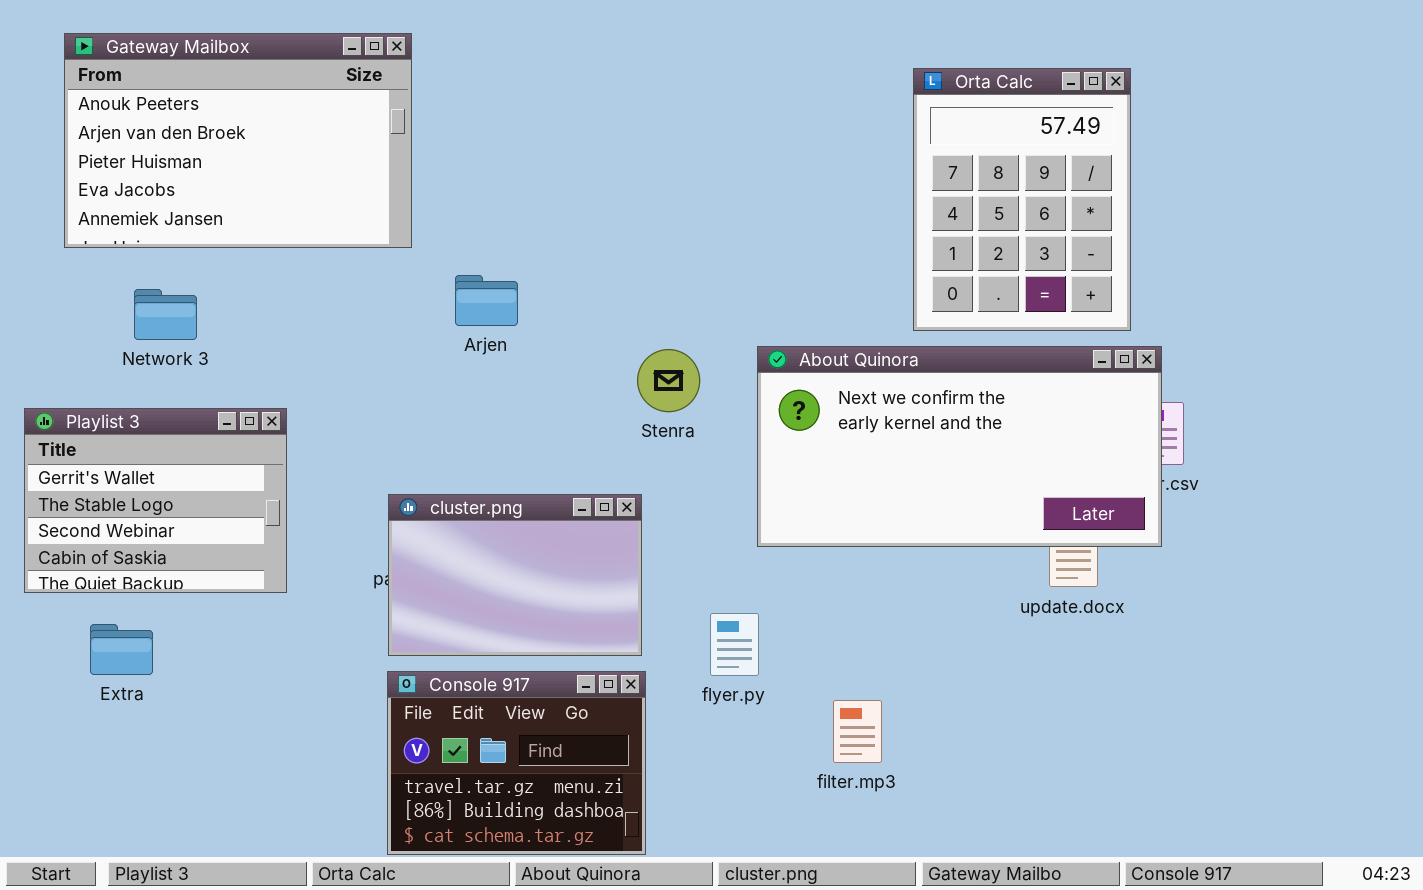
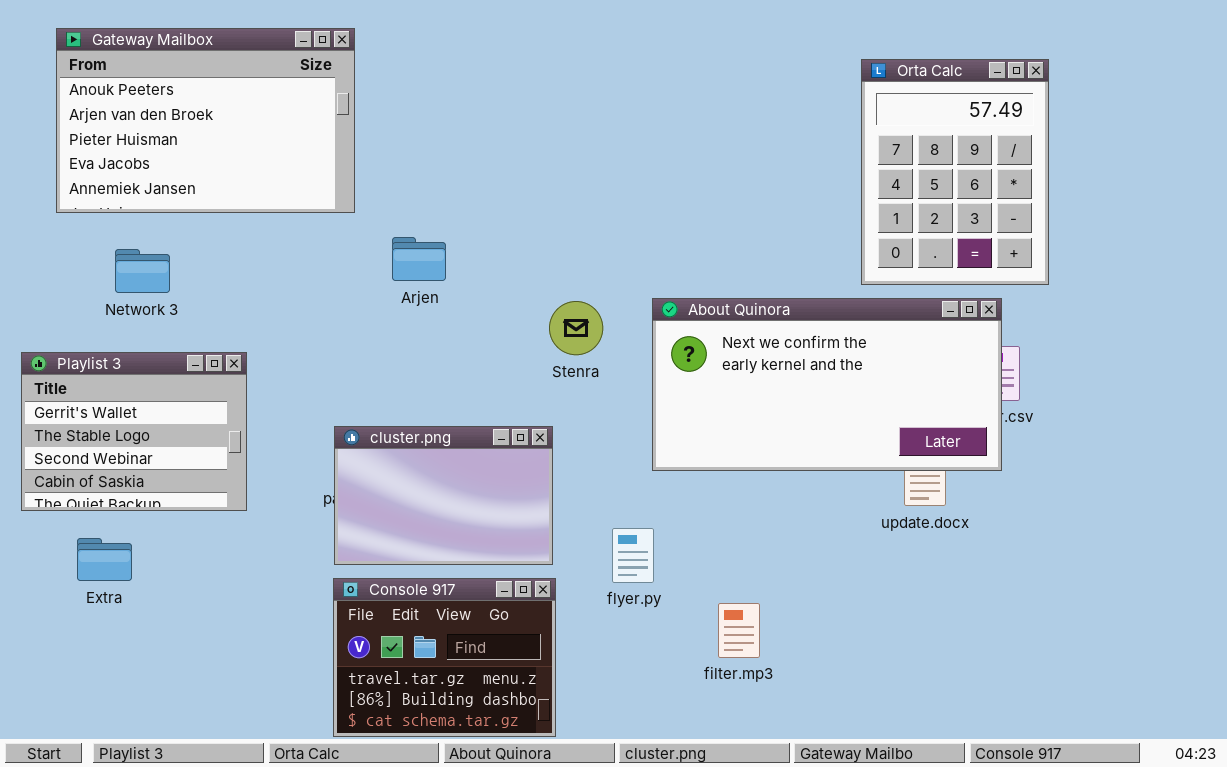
Orta Calc: [913,68,1131,331] -> [861,59,1049,285], moved

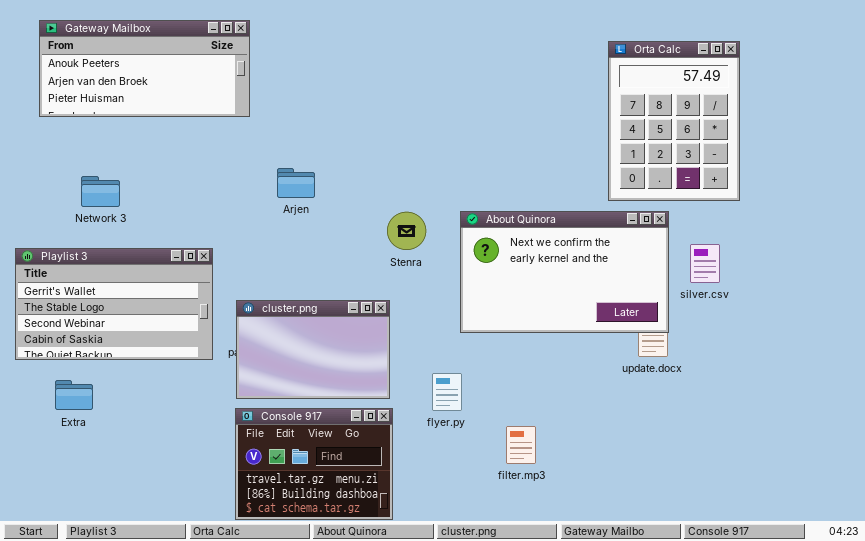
Gateway Mailbox: [56,28,355,213] -> [39,20,250,117], resized
About Quinora: [652,298,1002,471] -> [460,211,669,333], resized
Playlist 3: [21,352,247,511] -> [15,248,213,360], resized

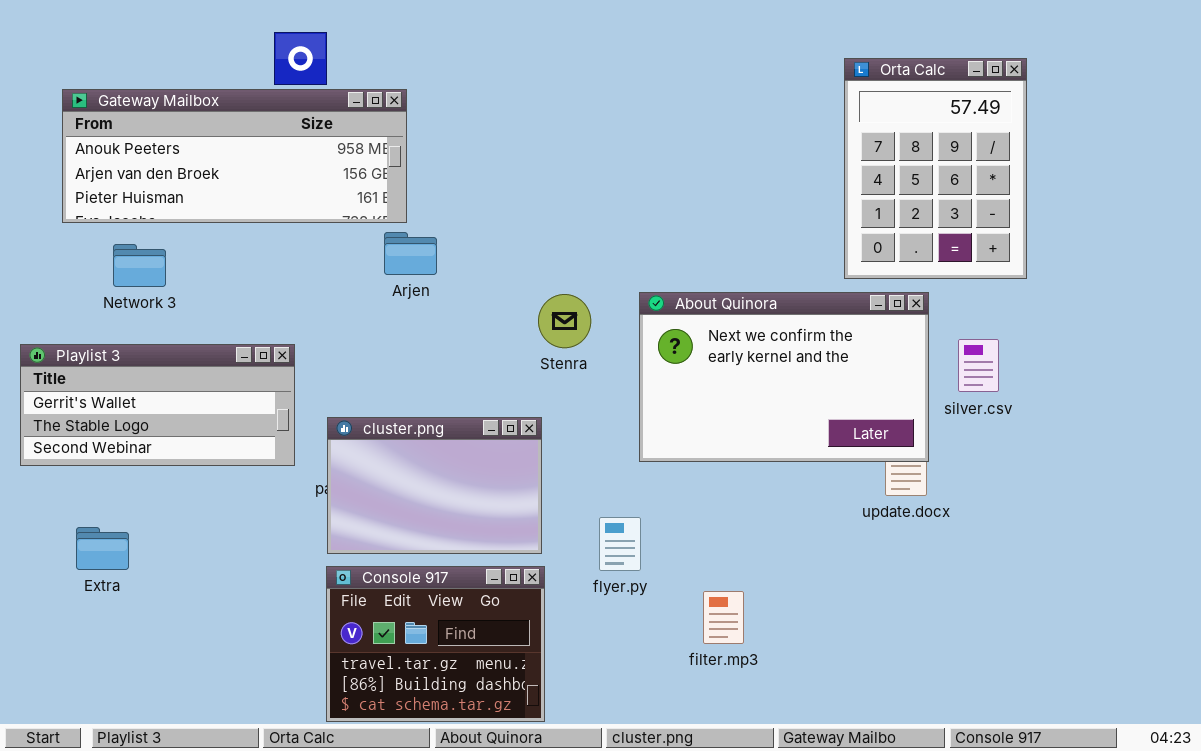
Gateway Mailbox: [39,20,250,117] -> [62,89,407,223], moved, resized
Playlist 3: [15,248,213,360] -> [20,344,295,466], resized

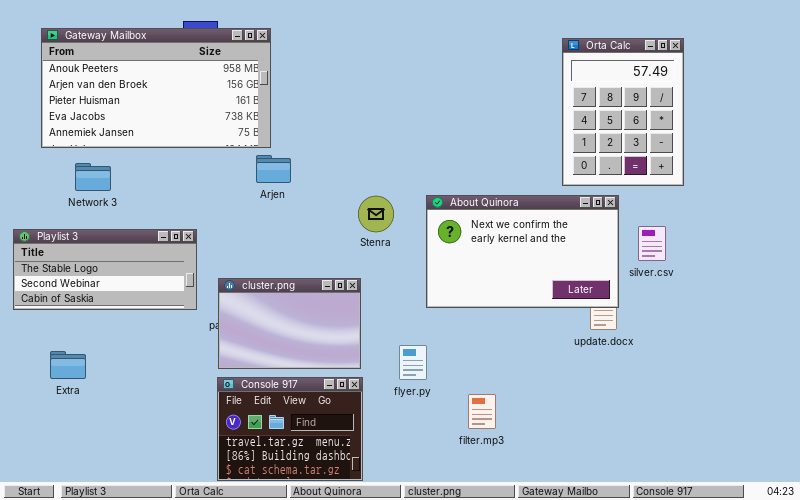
Gateway Mailbox: [62,89,407,223] -> [41,28,271,148], resized
Playlist 3: [20,344,295,466] -> [13,229,197,310], scrolled down 1 row

